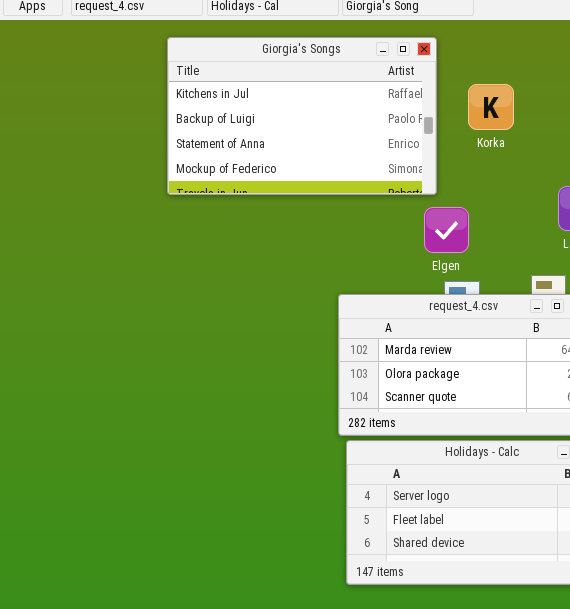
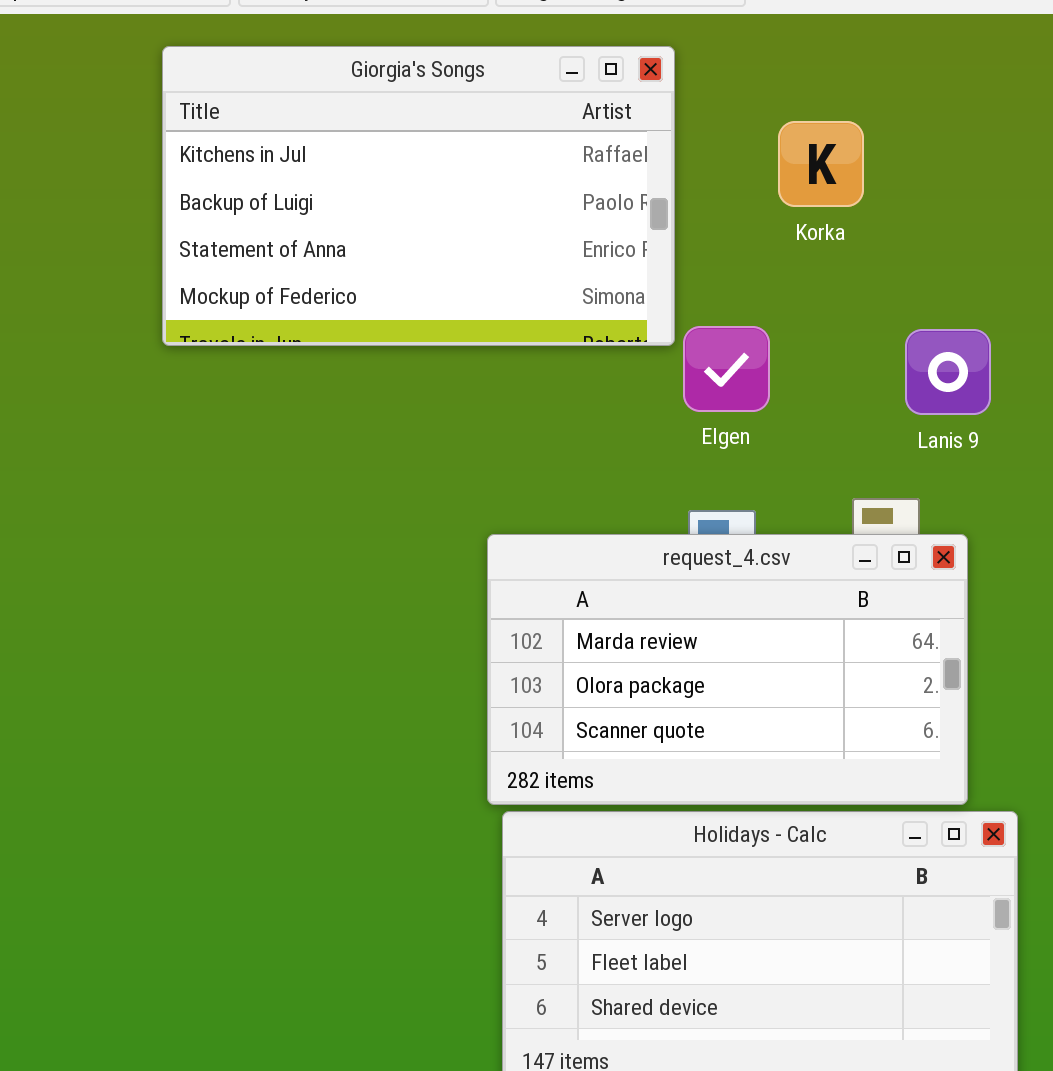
Korka: [468,84,514,130] -> [778,121,864,207], moved
Elgen: [424,207,469,253] -> [683,326,770,412], moved

